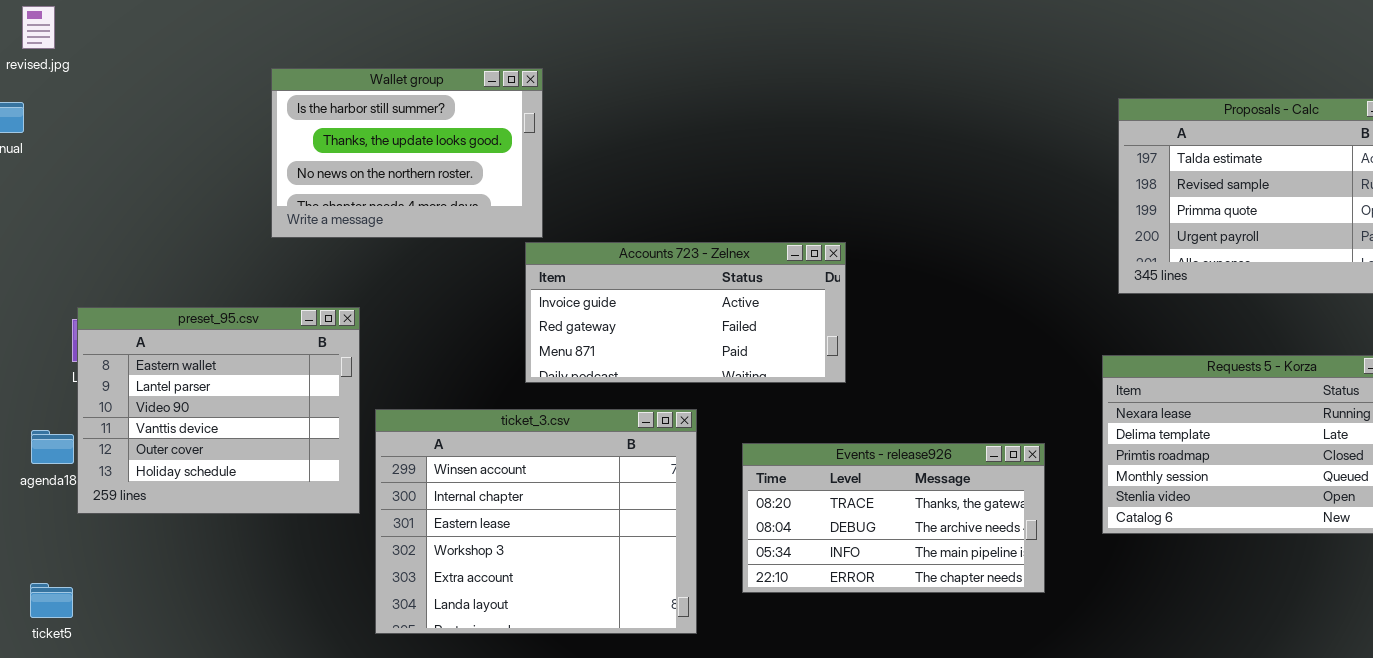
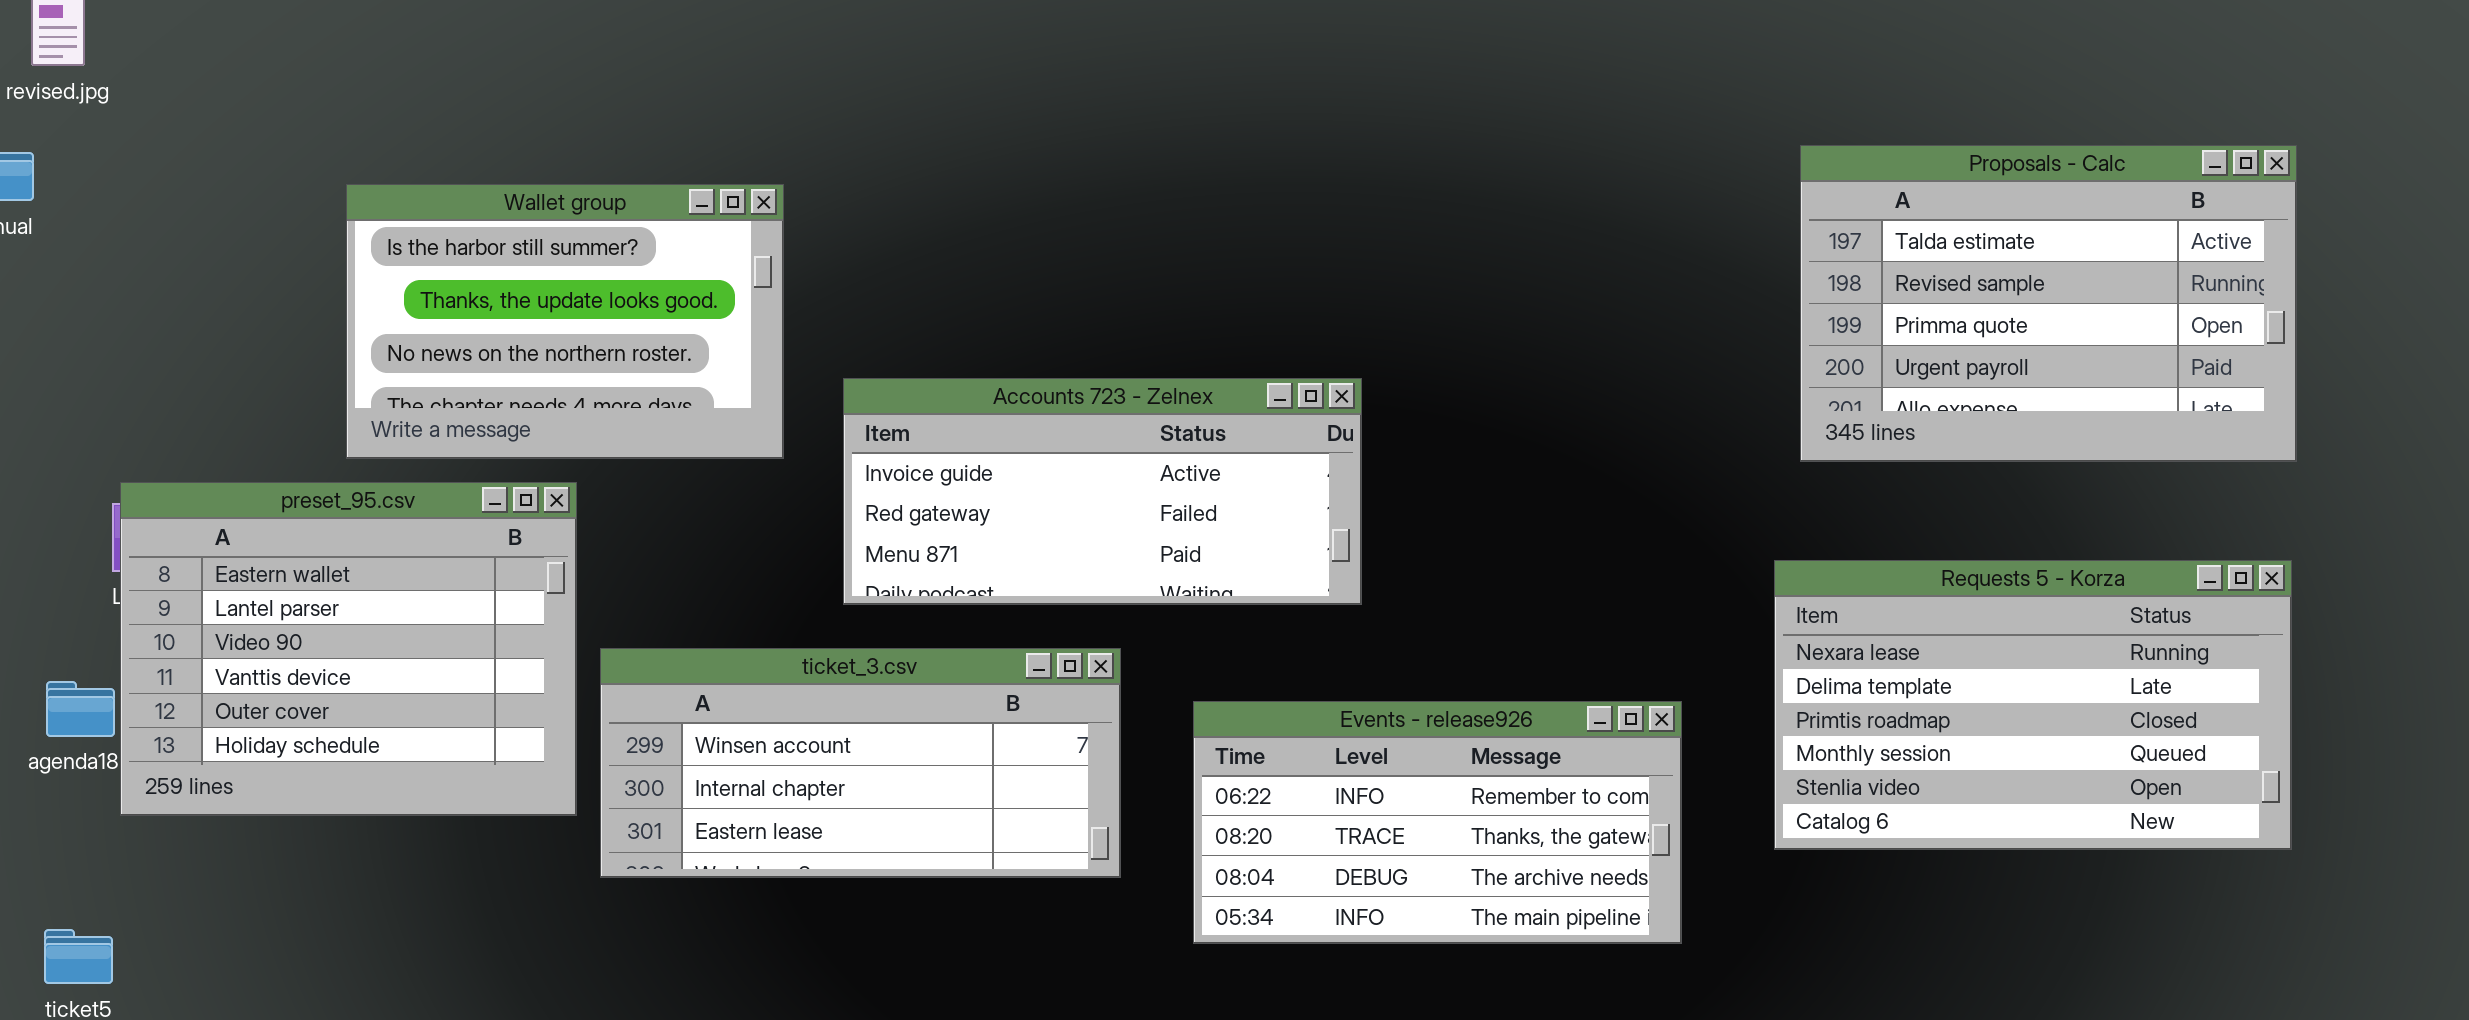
Wallet group: [271,68,543,238] -> [346,184,784,459], moved
ticket_3.csv: [375,409,697,634] -> [600,648,1121,878], resized
Events - release926: [742,443,1045,593] -> [1193,701,1682,944], scrolled up 1 row

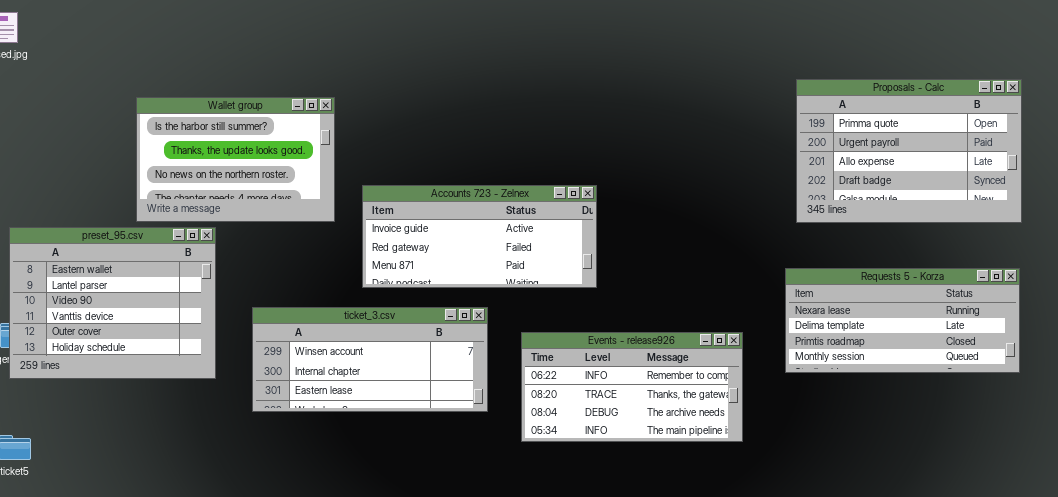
Proposals - Calc: [1800,145,2297,462] -> [796,79,1022,223], scrolled down 2 rows
preset_95.csv: [120,482,577,816] -> [9,227,216,379], moved
Requests 5 - Korza: [1774,560,2292,850] -> [785,268,1020,373], resized

